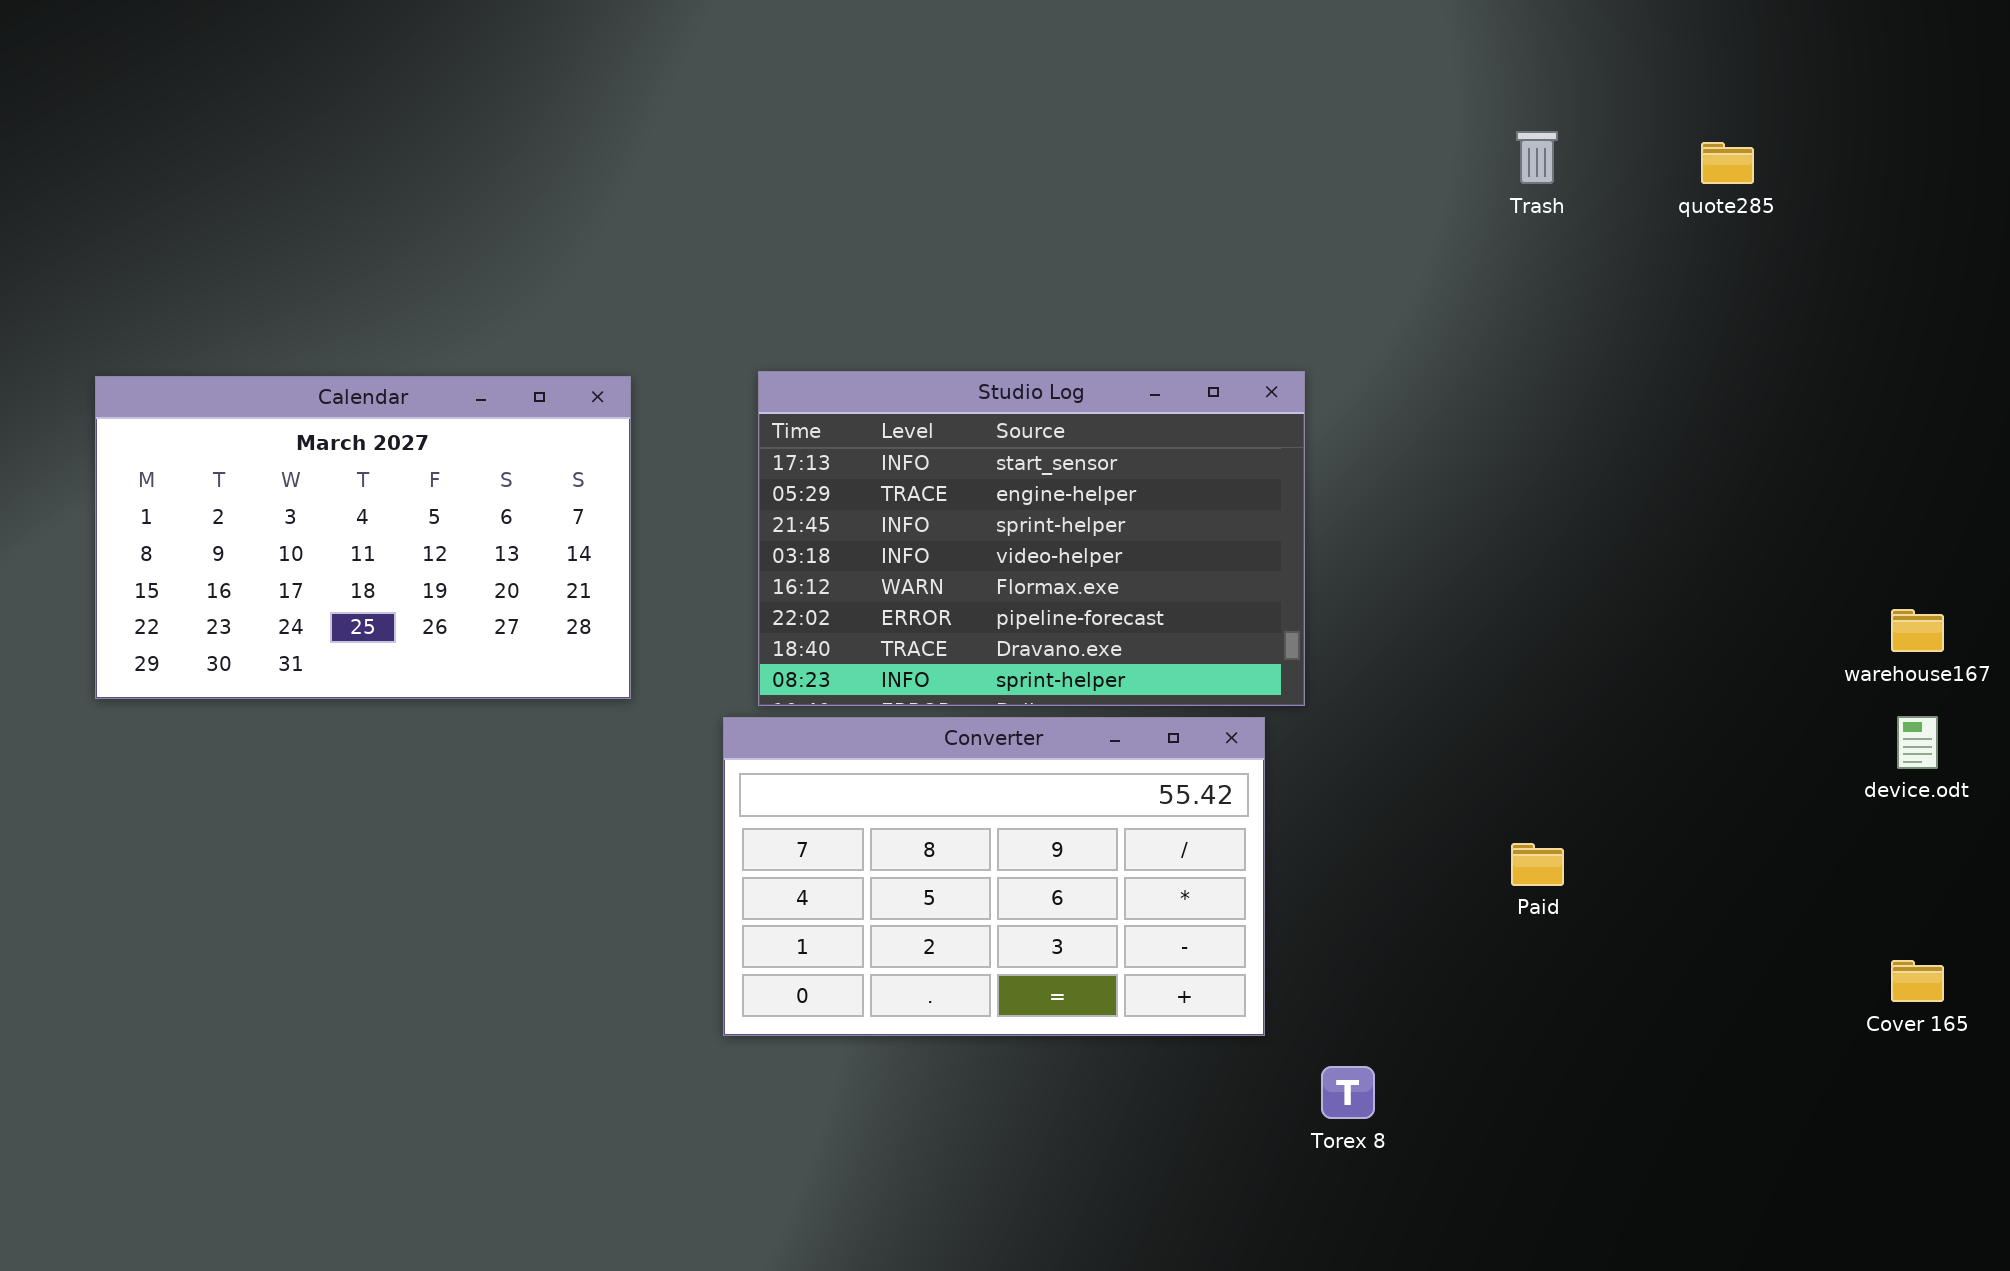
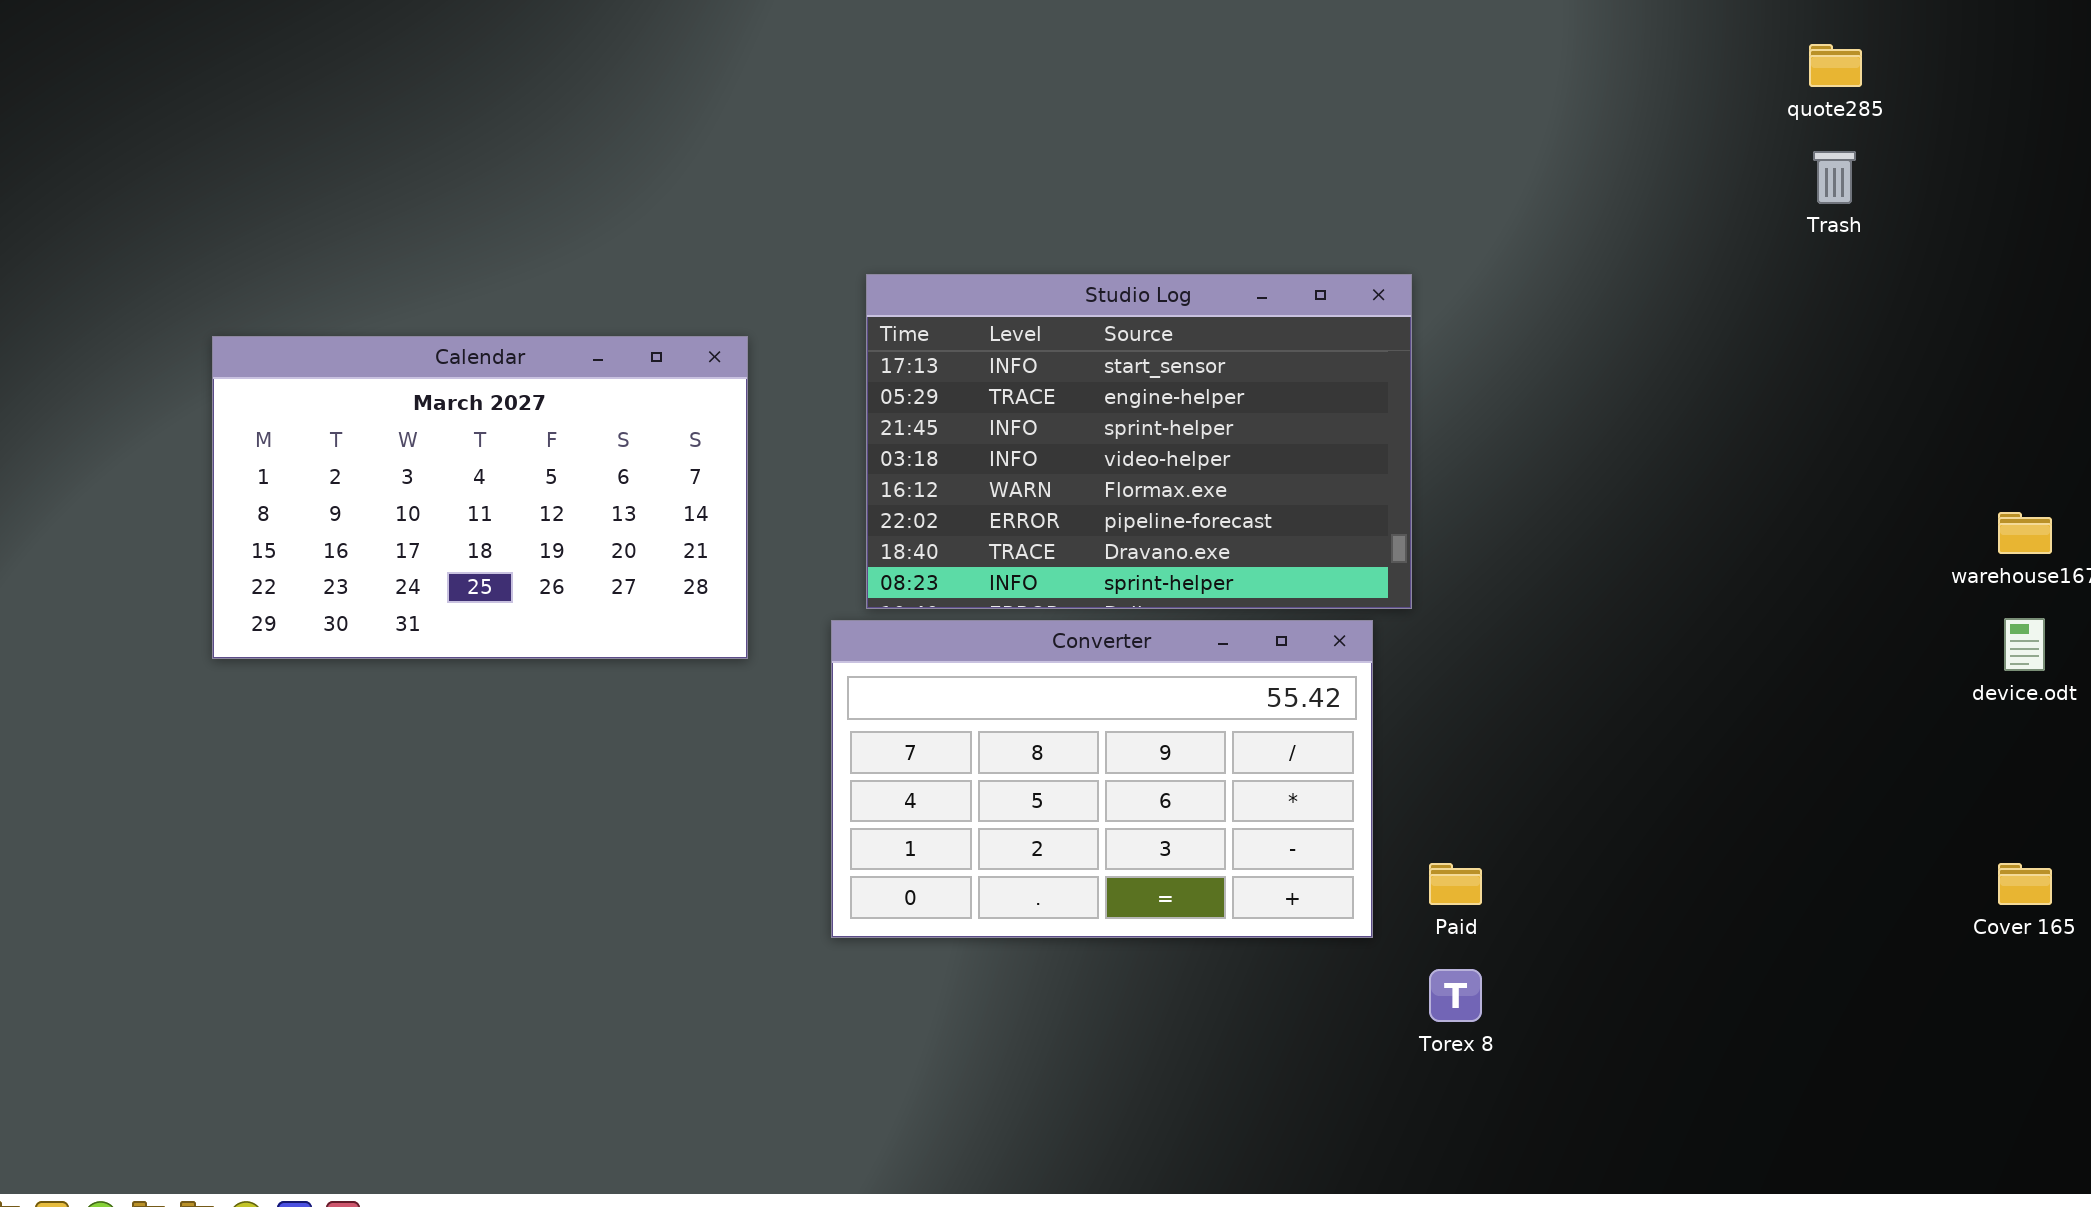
Trash: [1516,131,1558,184] -> [1813,151,1856,204], moved
Calendar: [95,376,631,699] -> [212,336,748,659], moved
Paid: [1511,843,1564,886] -> [1429,863,1482,905], moved

